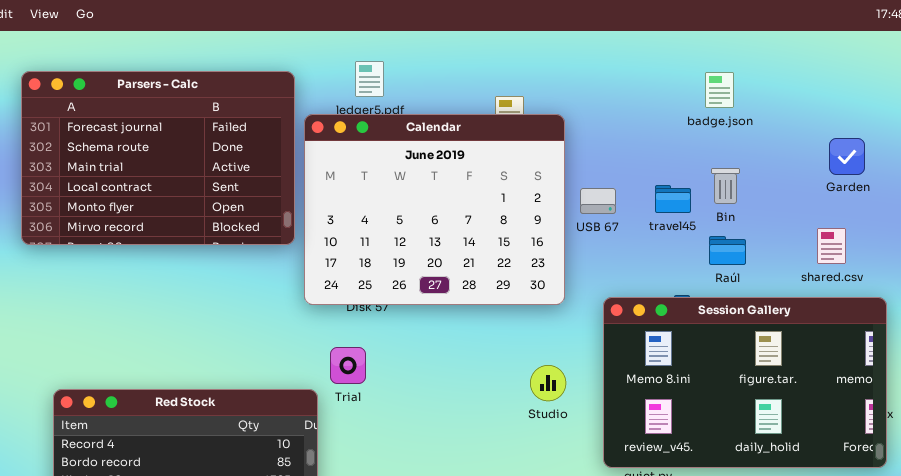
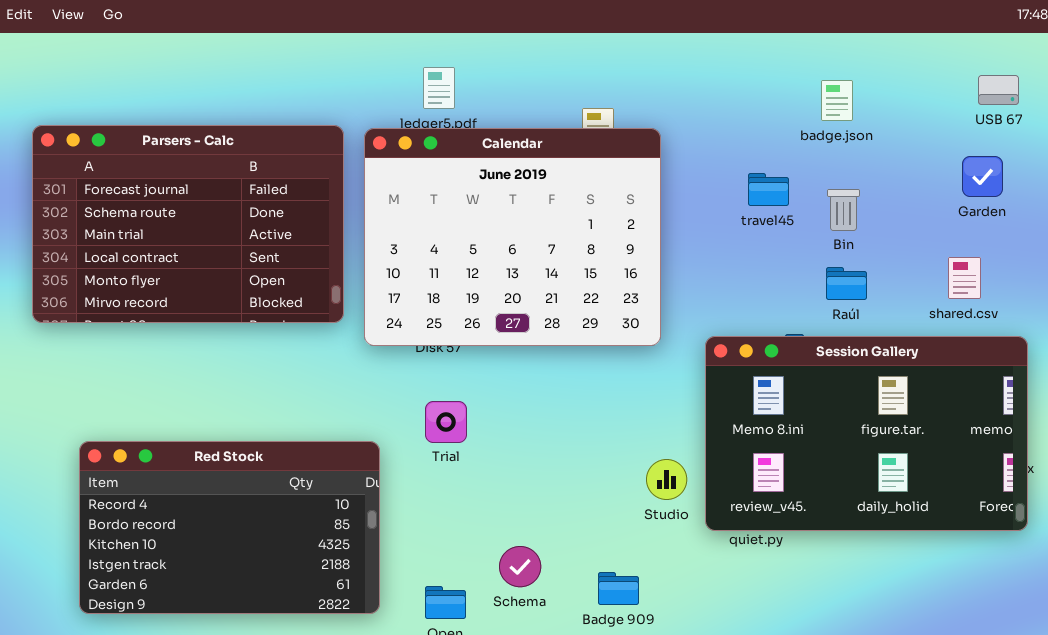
Parsers - Calc: [21,71,295,245] -> [32,125,344,323], moved
travel45: [655,185,691,213] -> [748,173,789,206], moved
USB 67: [580,188,616,214] -> [978,75,1019,105], moved
Trial: [330,347,366,384] -> [425,401,467,443], moved
Studio: [530,365,566,401] -> [646,459,687,500], moved

